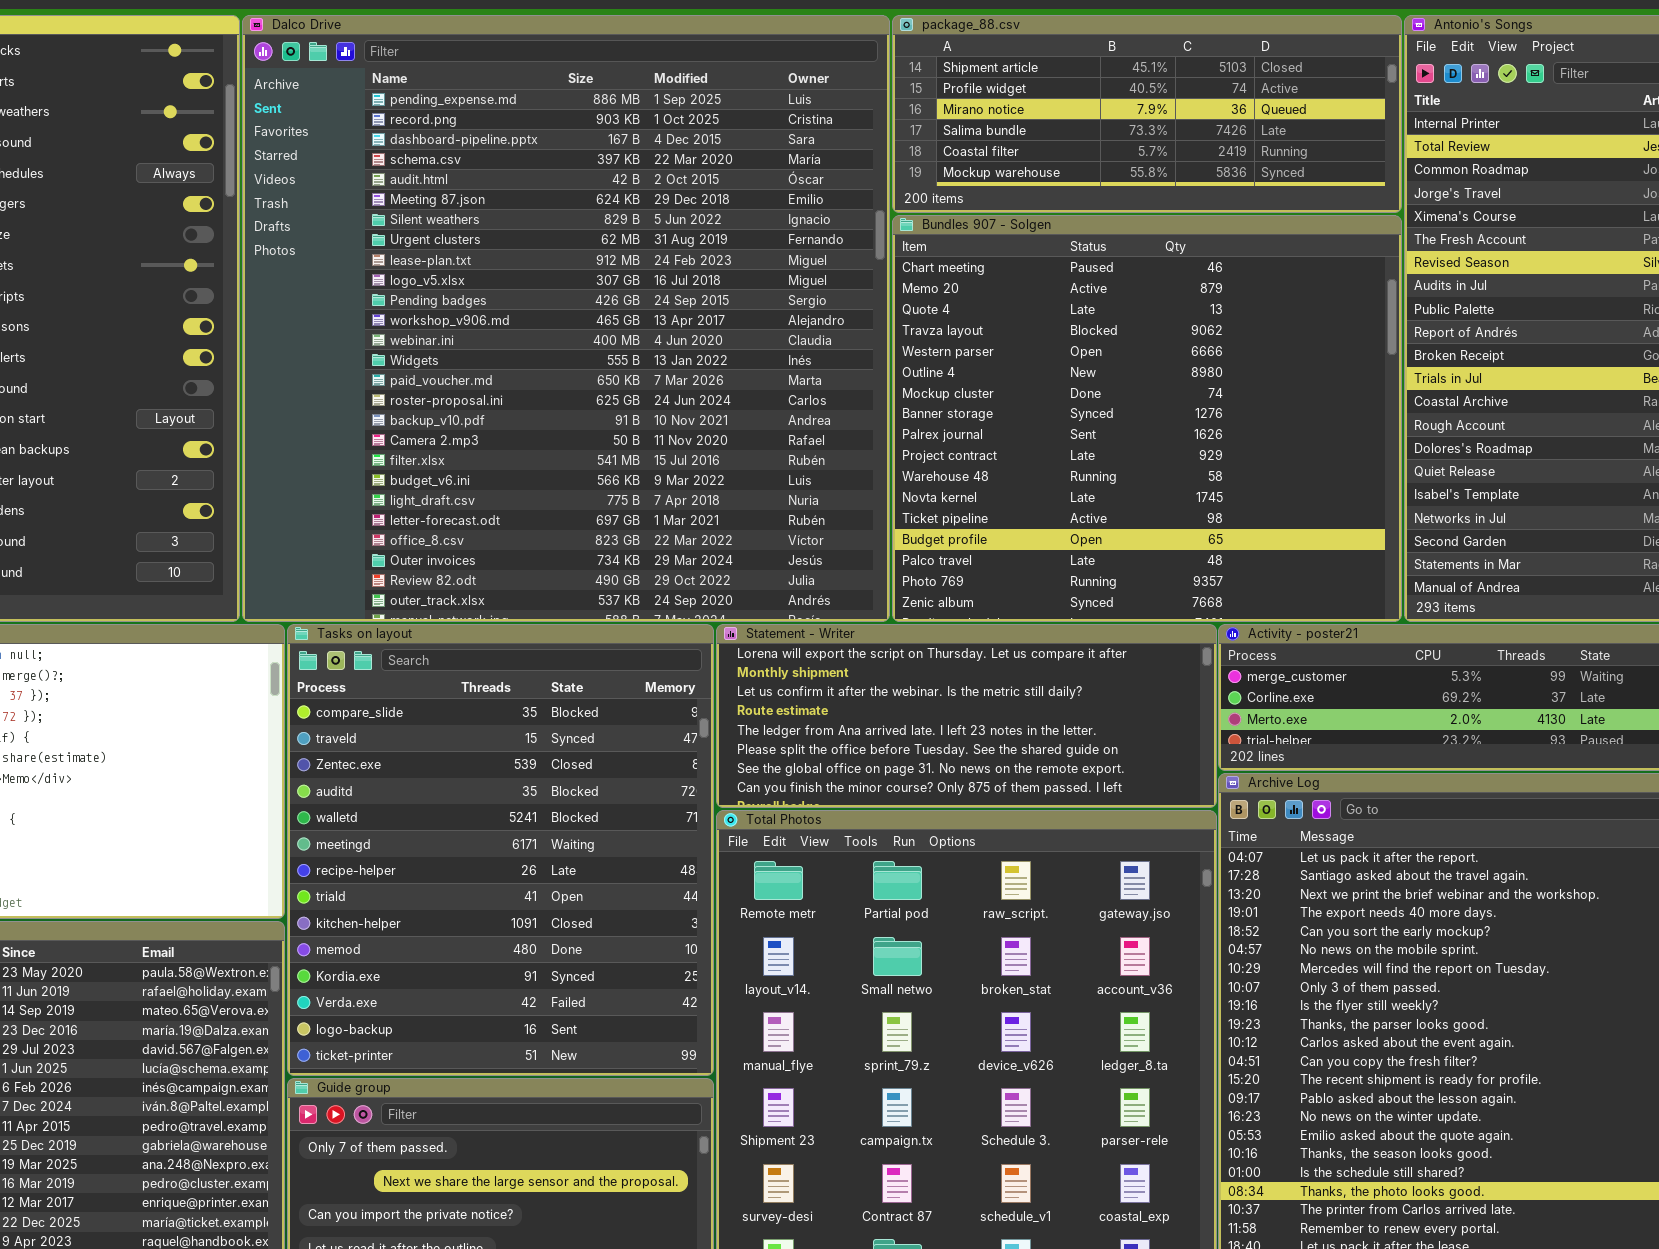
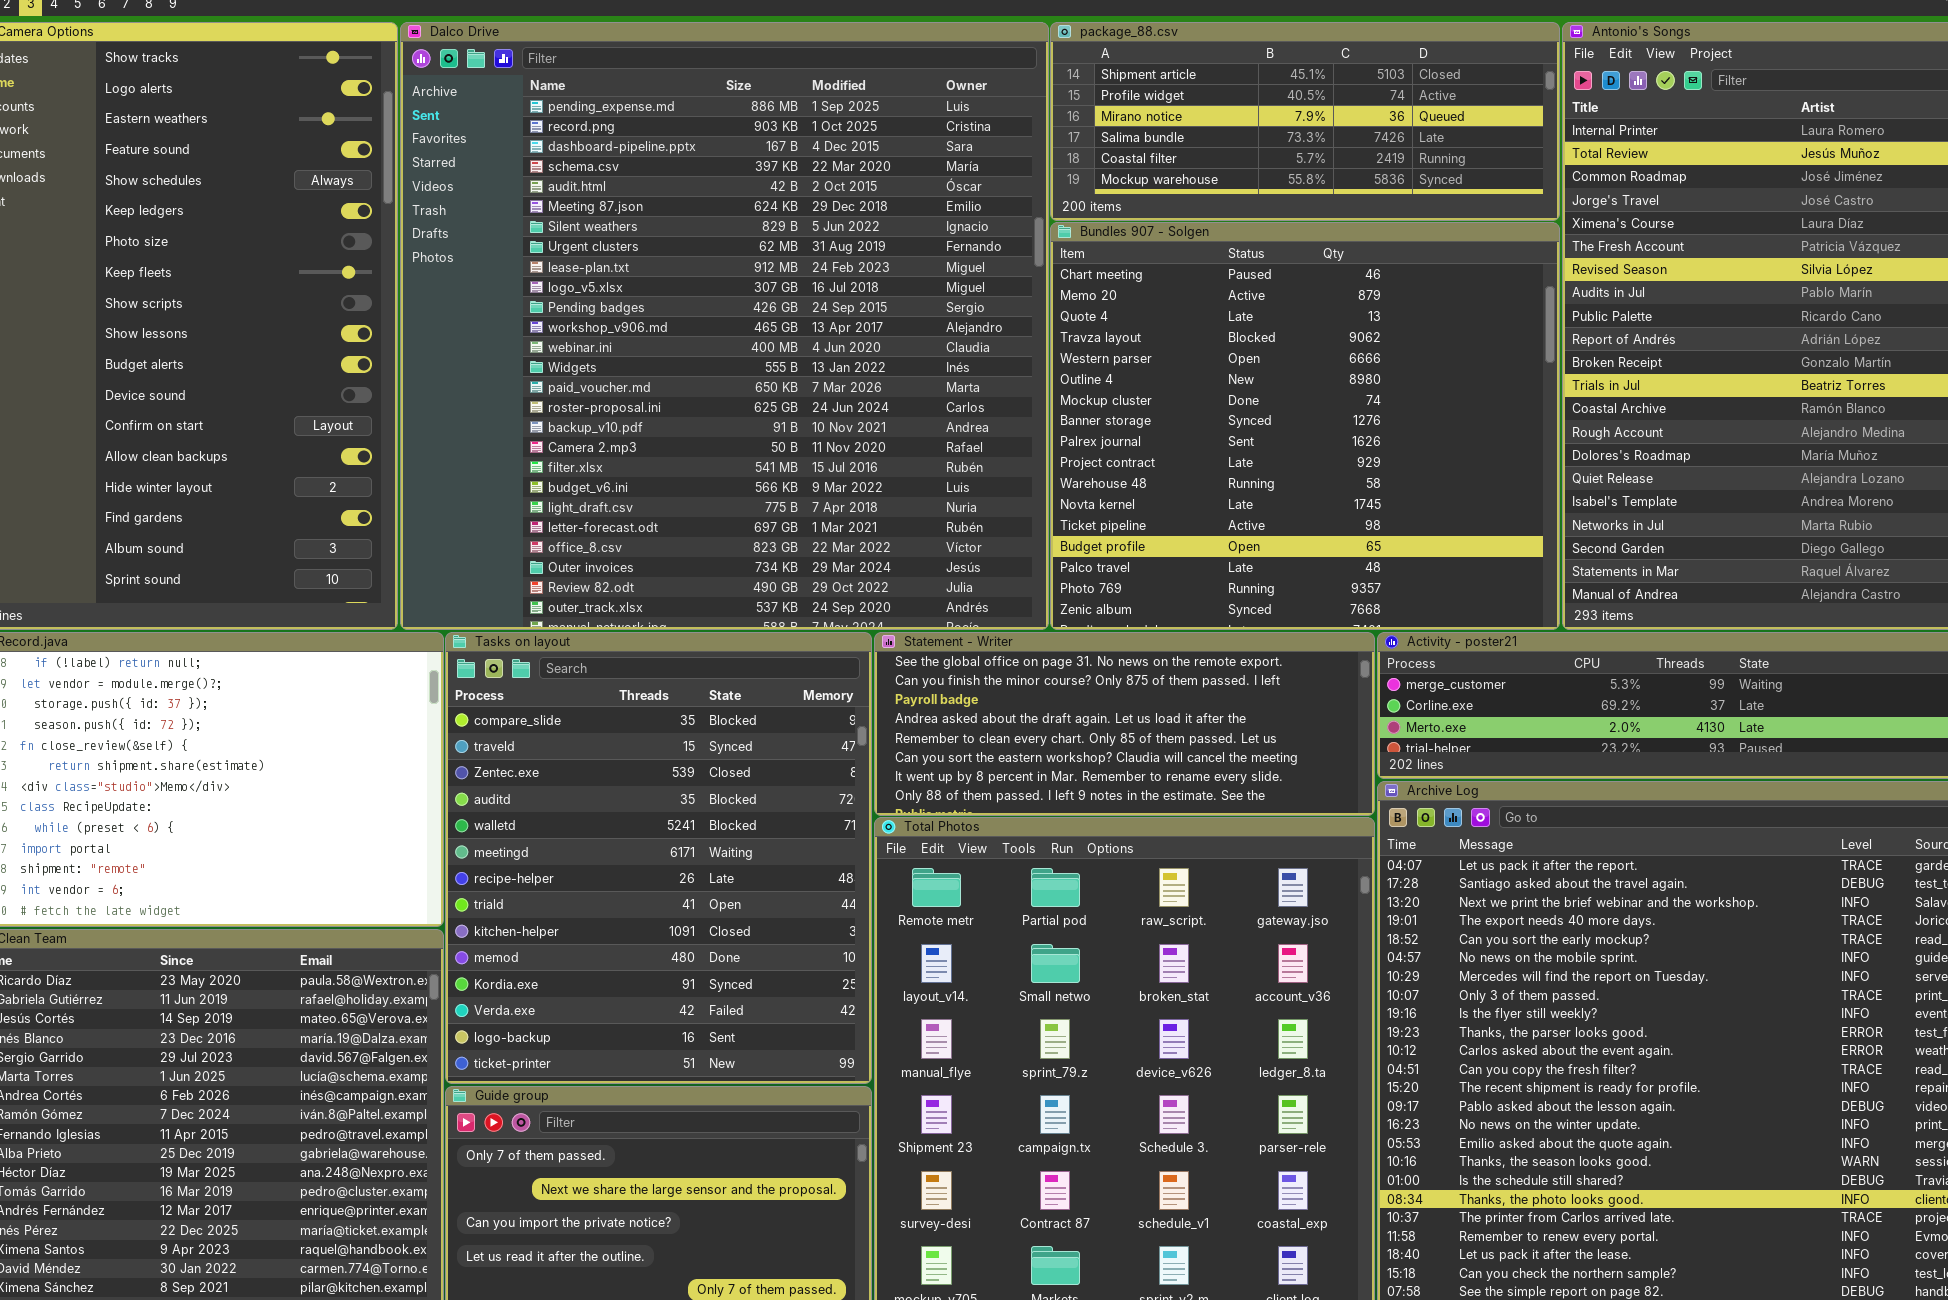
Statement - Writer: [716,624,1217,808] -> [874,632,1375,816], scrolled down 6 rows

